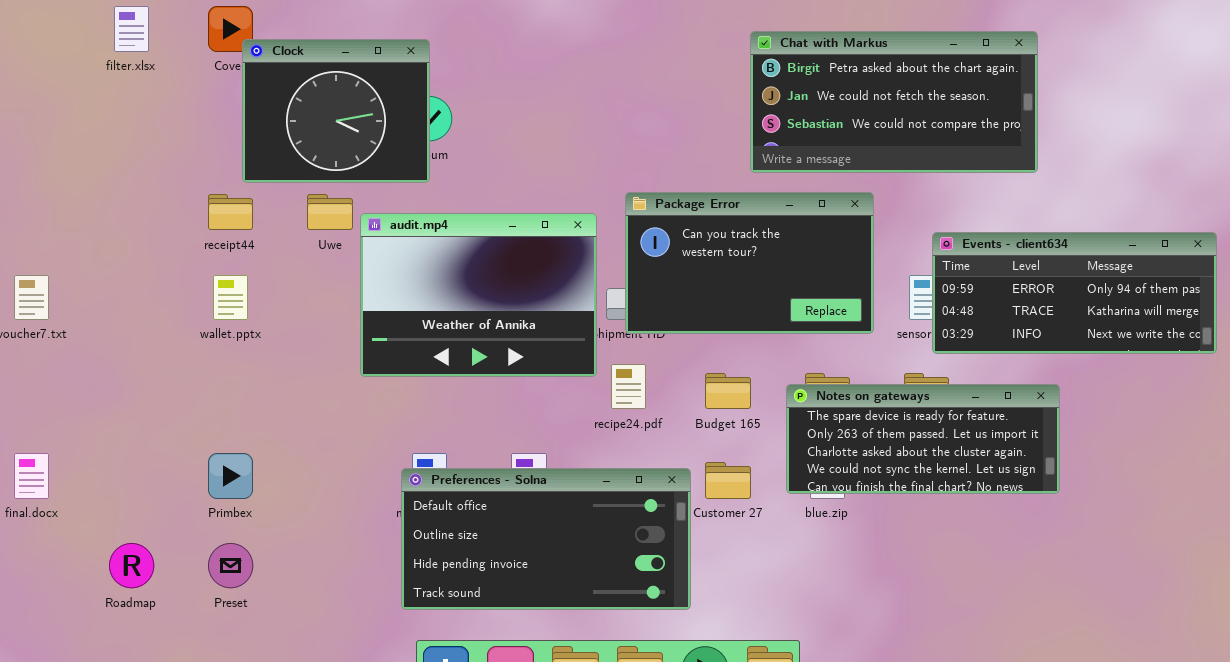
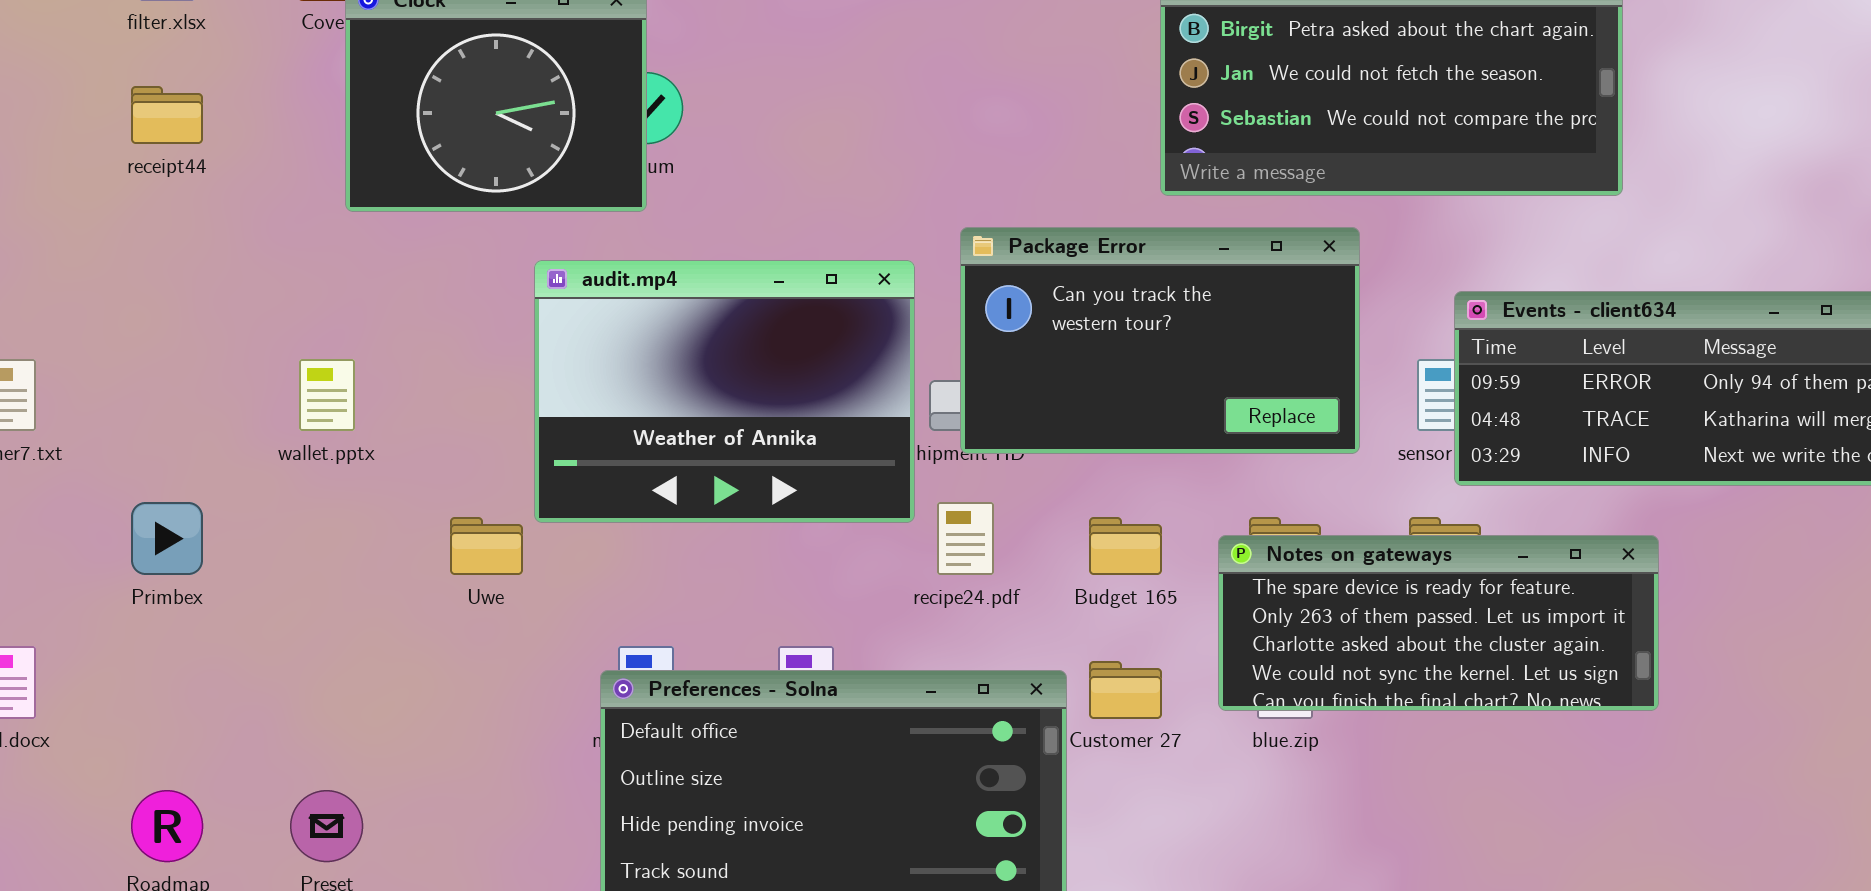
receipt44: [208,194,253,230] -> [131,86,203,144], moved
Uwe: [307,194,353,230] -> [450,517,523,575], moved
Primbex: [208,453,253,499] -> [131,502,203,575], moved

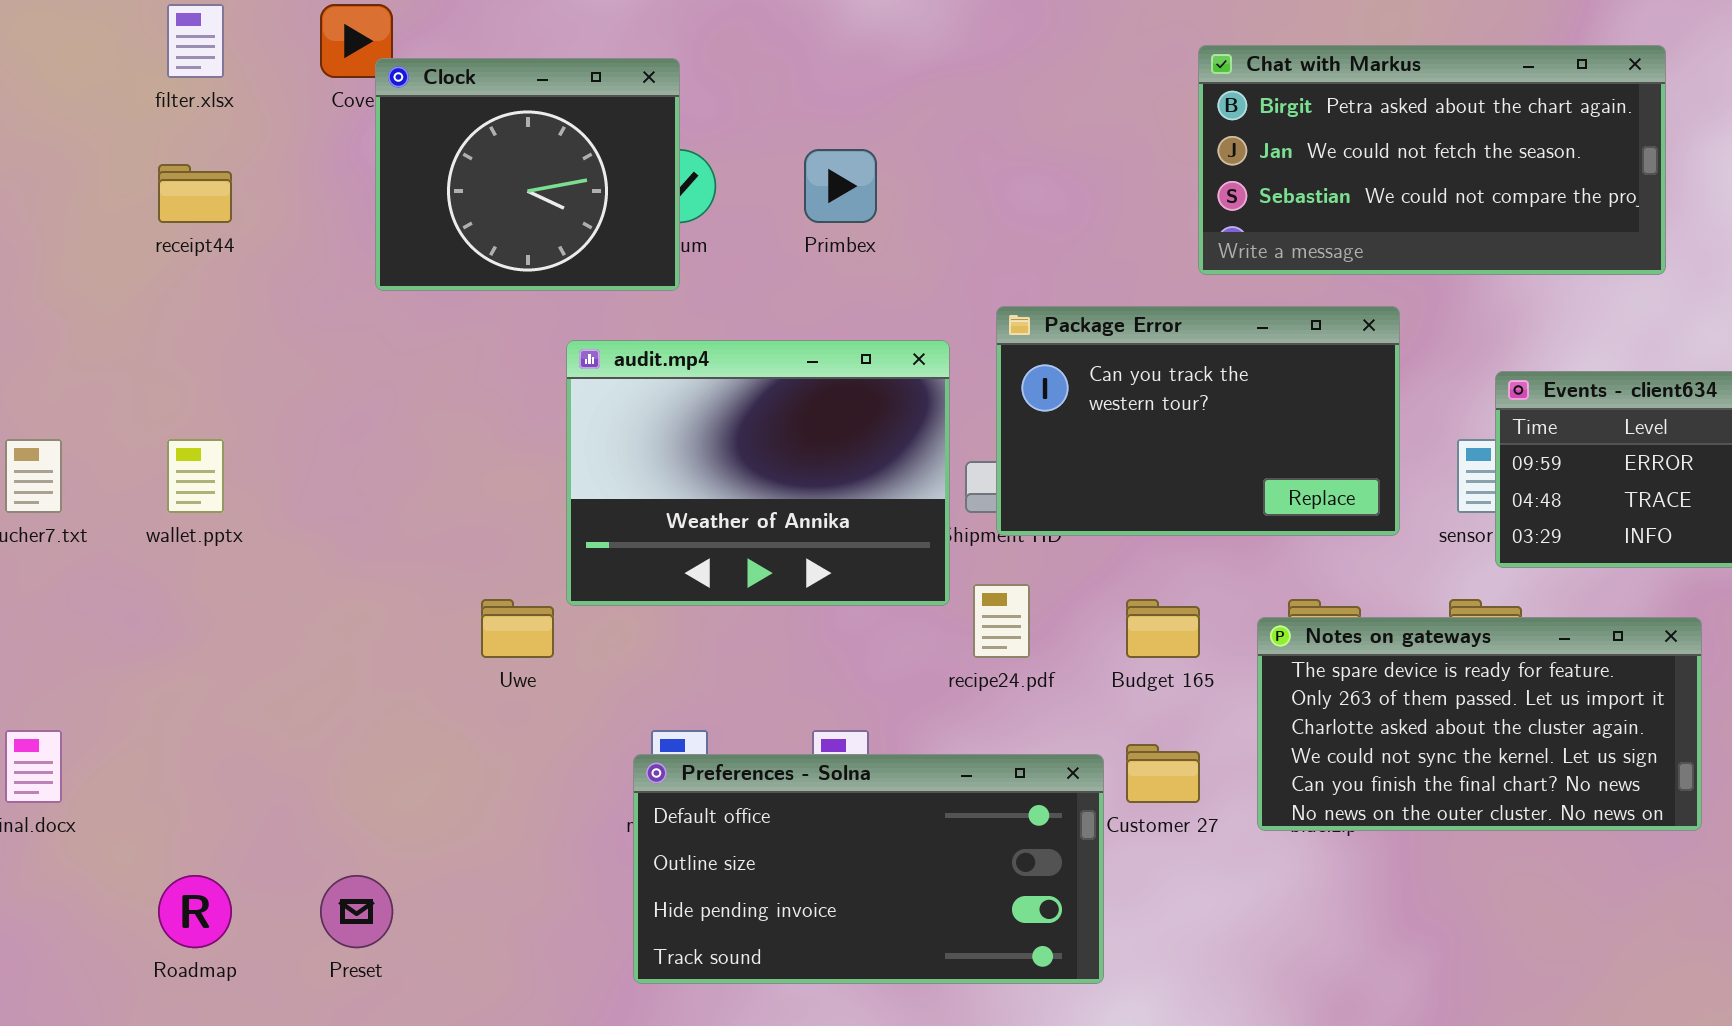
wallet.pptx: [299,359,355,431] -> [167,439,224,513], moved
Primbex: [131,502,203,575] -> [804,149,877,223], moved
Notes on gateways: [1218,535,1659,711] -> [1257,617,1702,831], resized

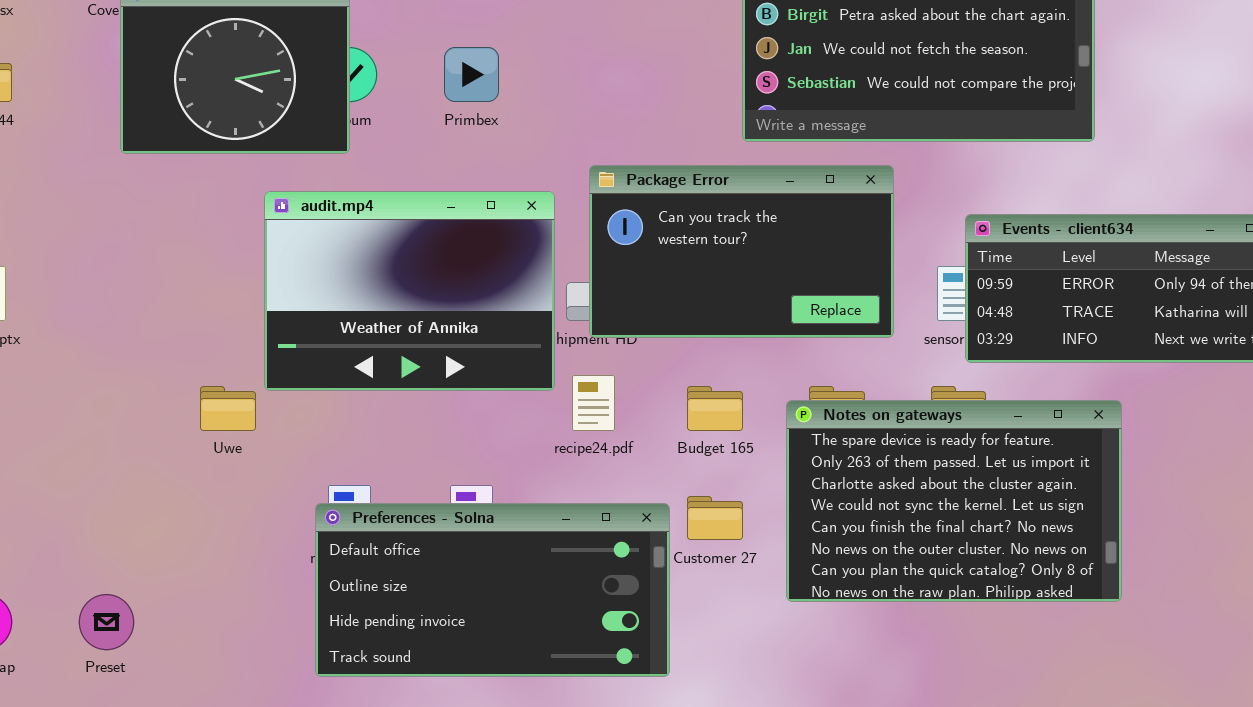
Notes on gateways: [1257,617,1702,831] -> [786,400,1122,602], resized

